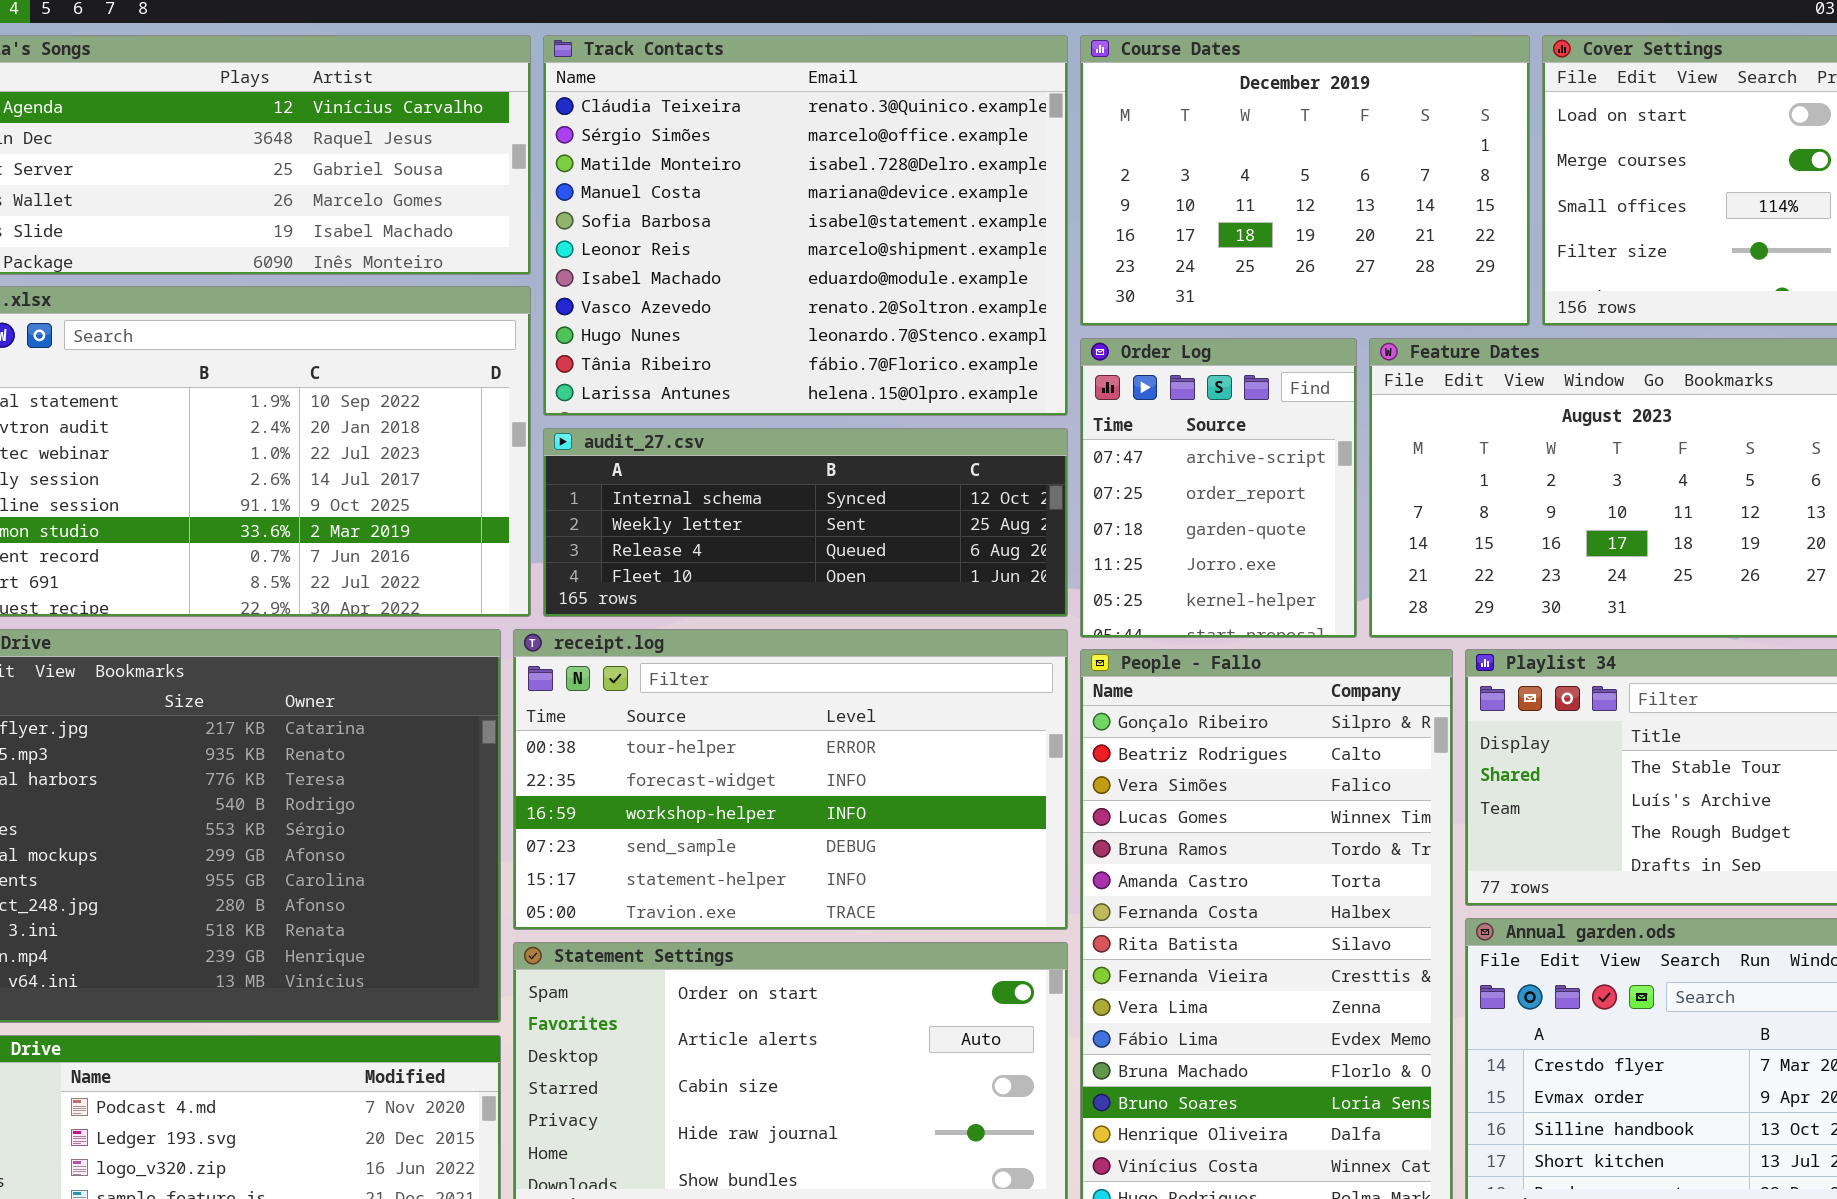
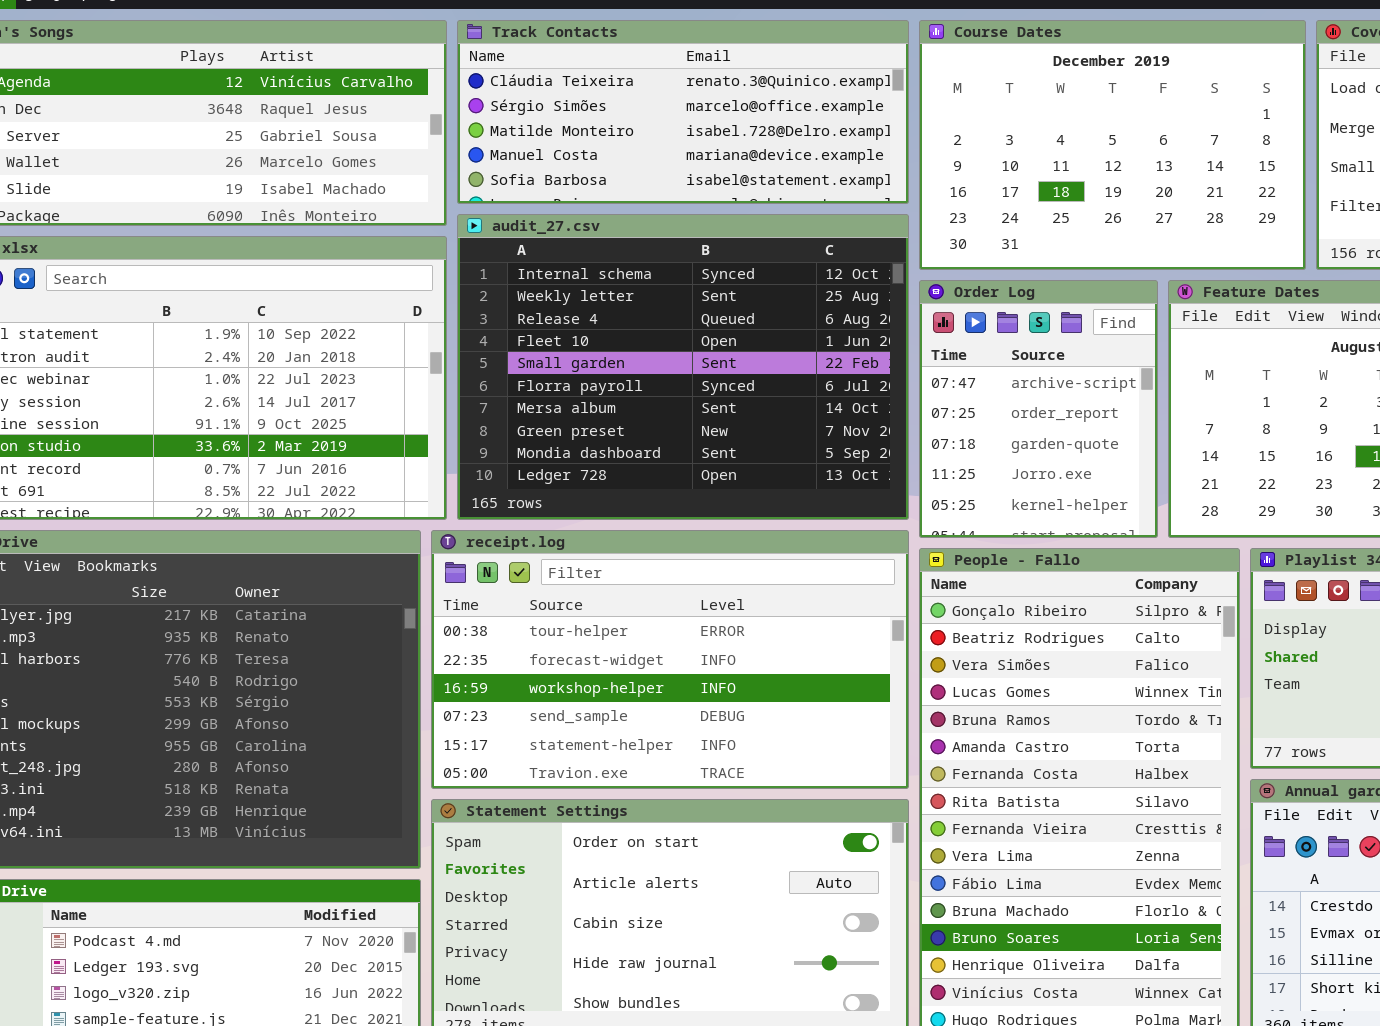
Track Contacts: [543,35,1068,416] -> [457,20,909,204], resized
audit_27.csv: [543,428,1068,617] -> [457,214,909,520], resized

